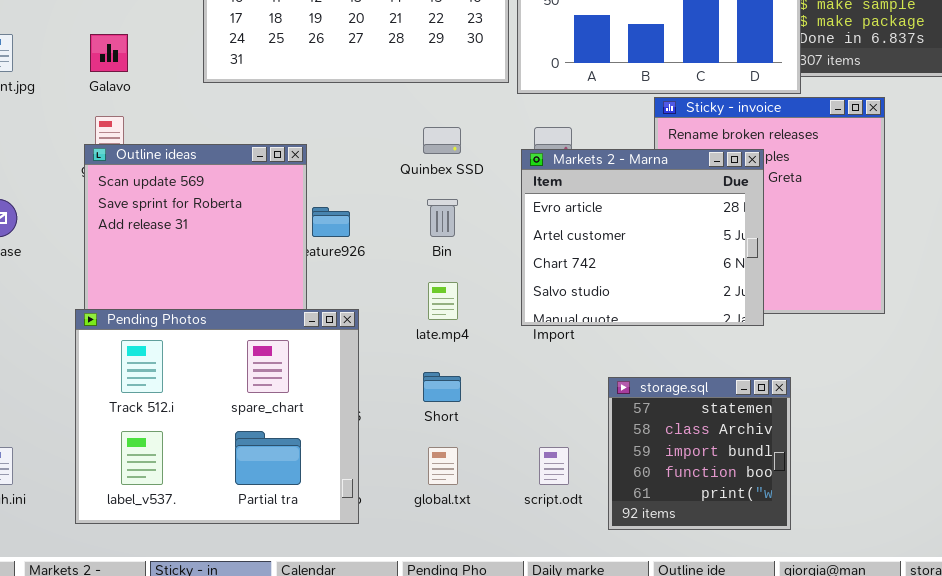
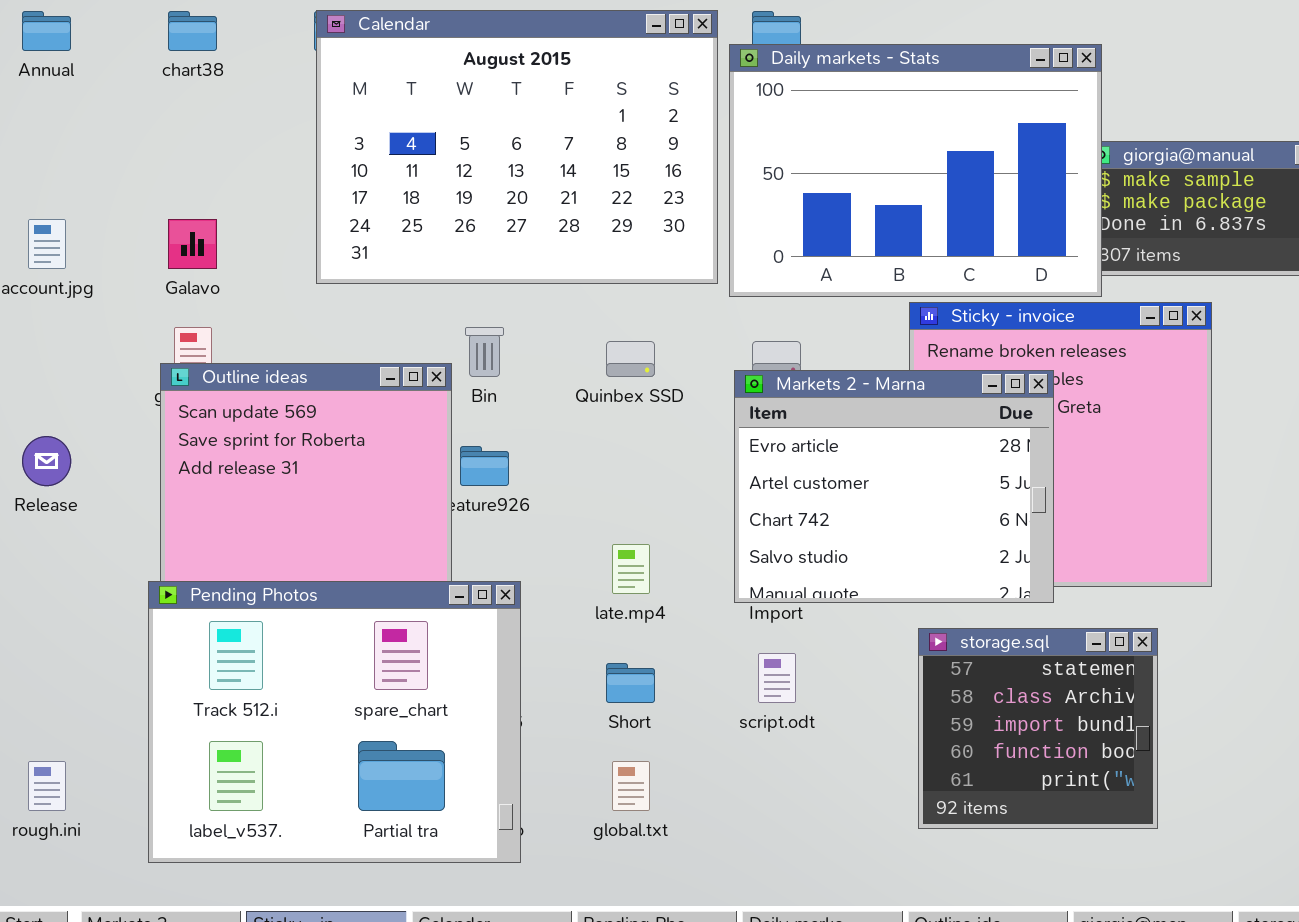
Bin: [427,199,458,237] -> [465,327,504,377], moved
storage.sql: [608,377,791,530] -> [918,628,1158,829], moved
script.odt: [539,447,569,485] -> [758,653,796,703], moved

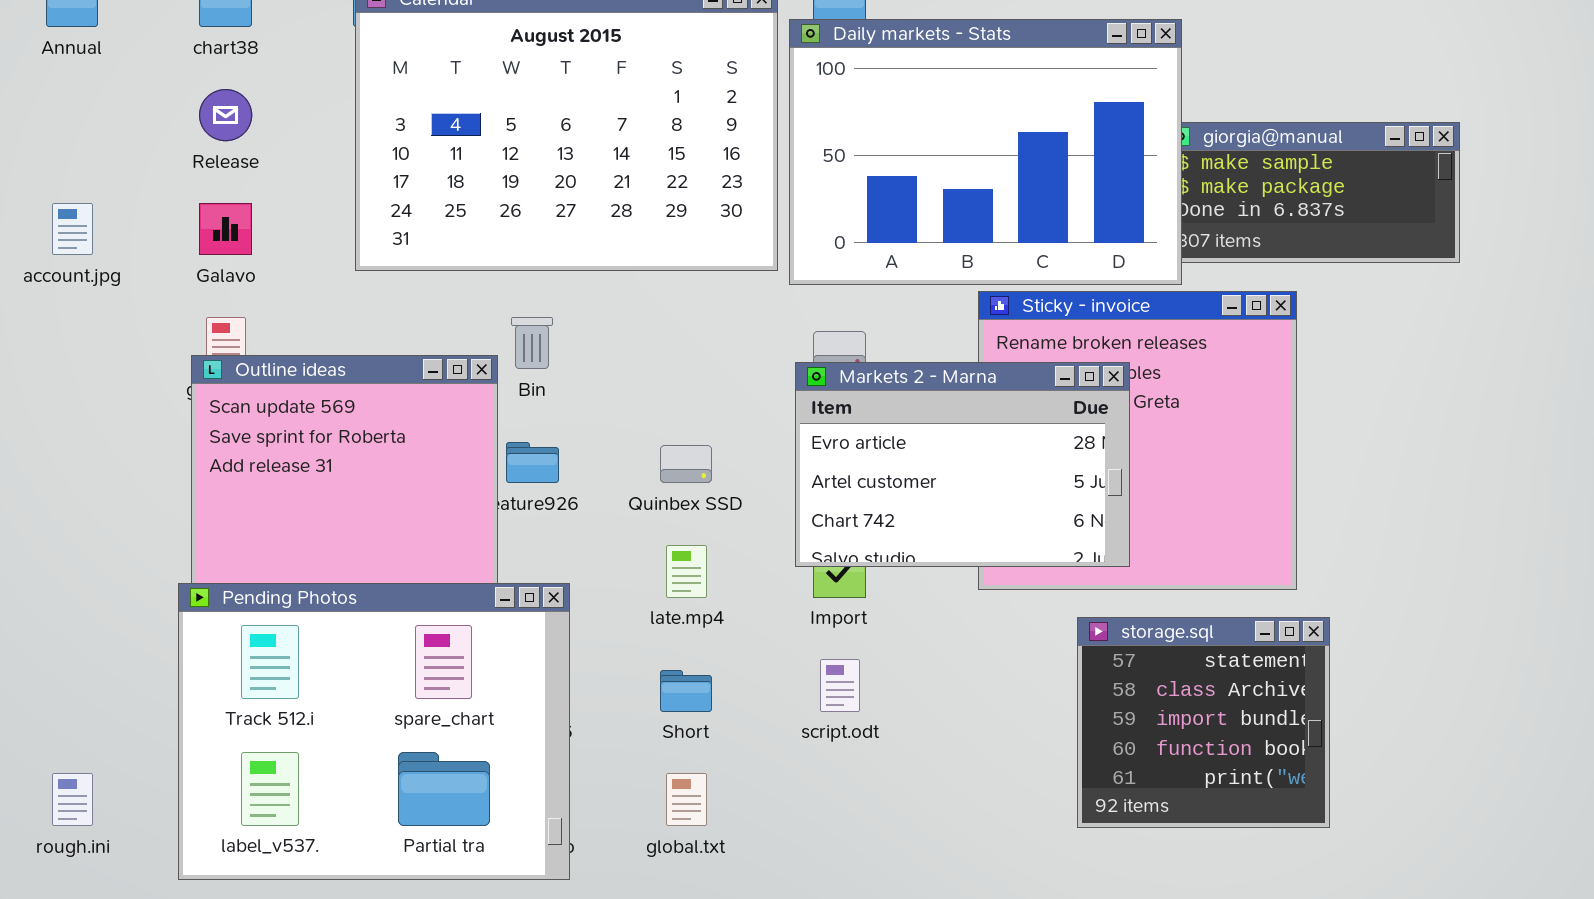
Quinbex SSD: [606,341,655,377] -> [660,445,712,483], moved
Markets 2 - Marna: [734,370,1054,603] -> [795,362,1130,567], resized
Release: [22,436,71,486] -> [199,89,252,141], moved
storage.sql: [918,628,1158,829] -> [1077,617,1330,828], moved

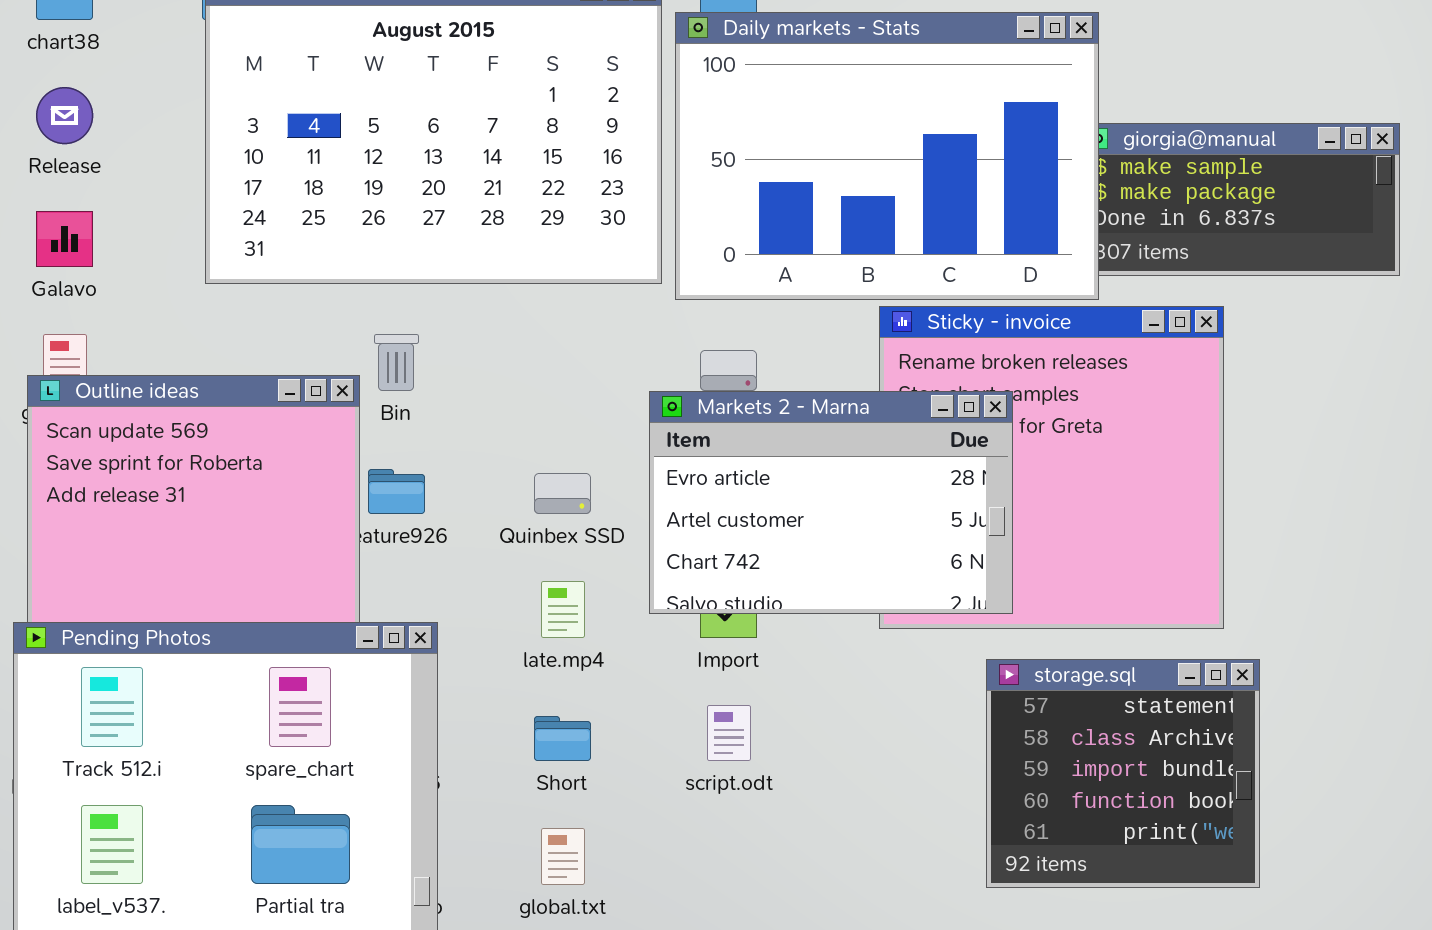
Markets 2 - Marna: [795,362,1130,567] -> [649,391,1013,614], moved

